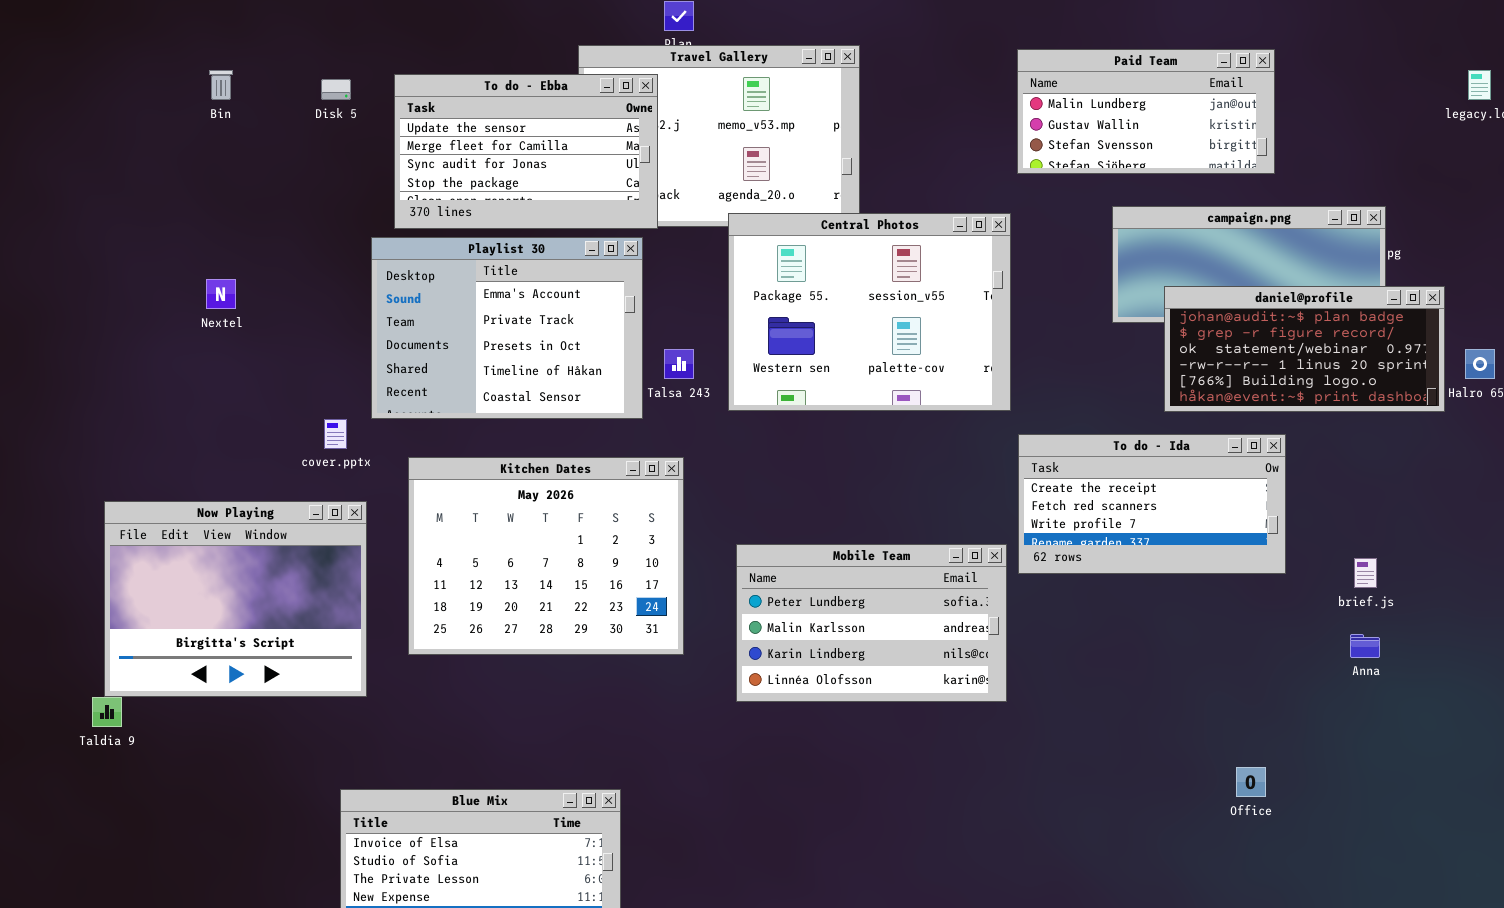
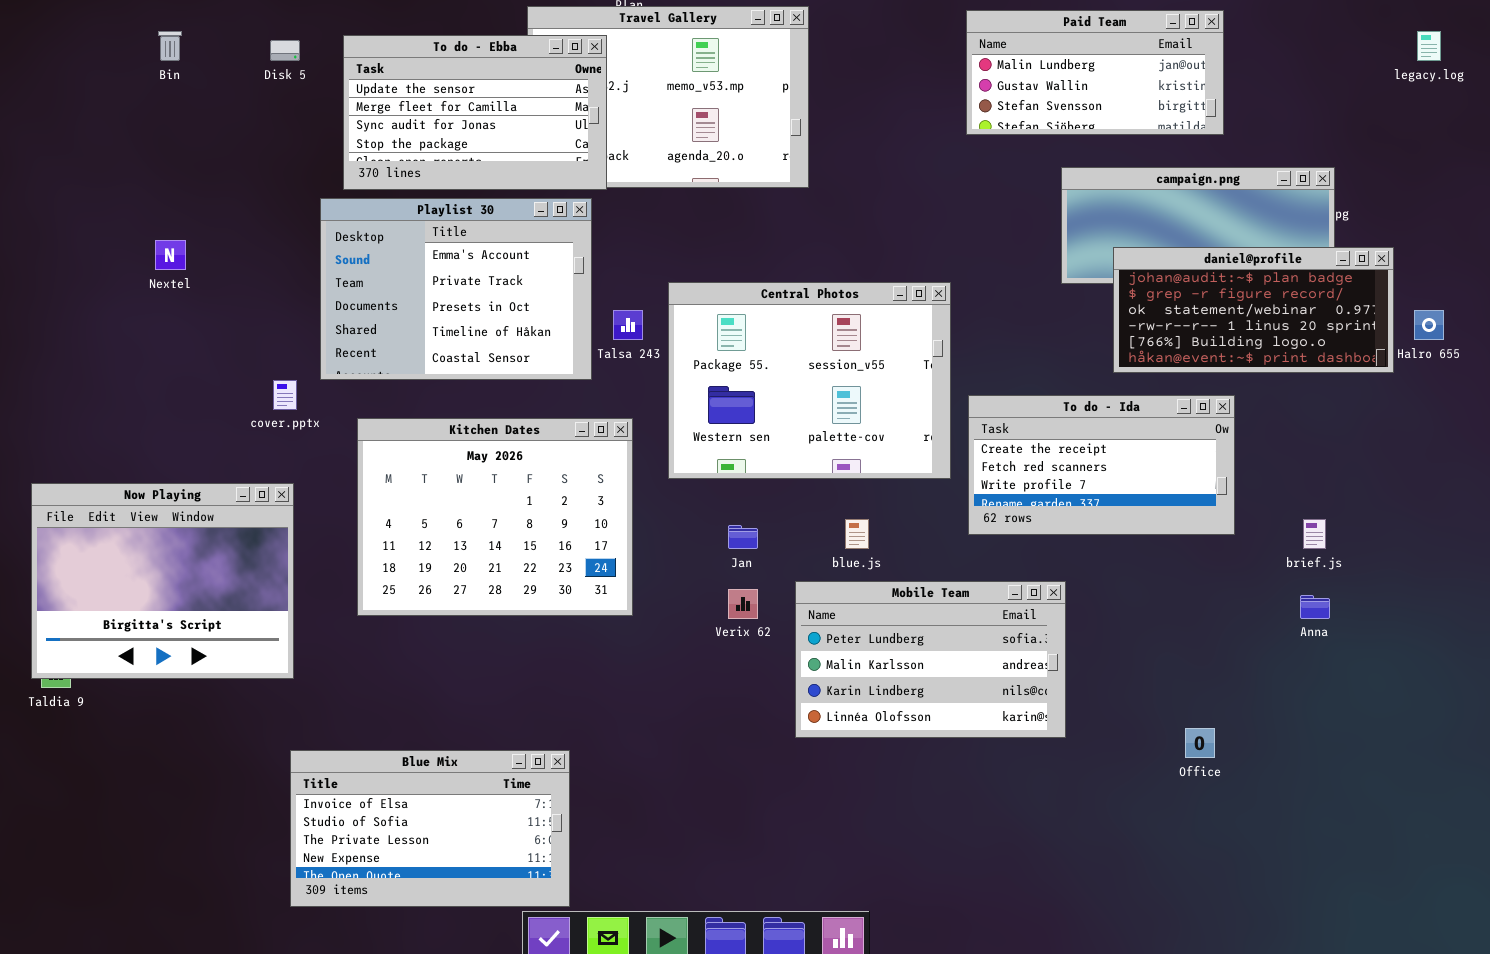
Central Photos: [728,213,1011,411] -> [668,282,951,479], moved
Now Playing: [104,501,367,697] -> [31,483,294,679], moved
Mobile Team: [736,544,1007,702] -> [795,581,1066,738], moved

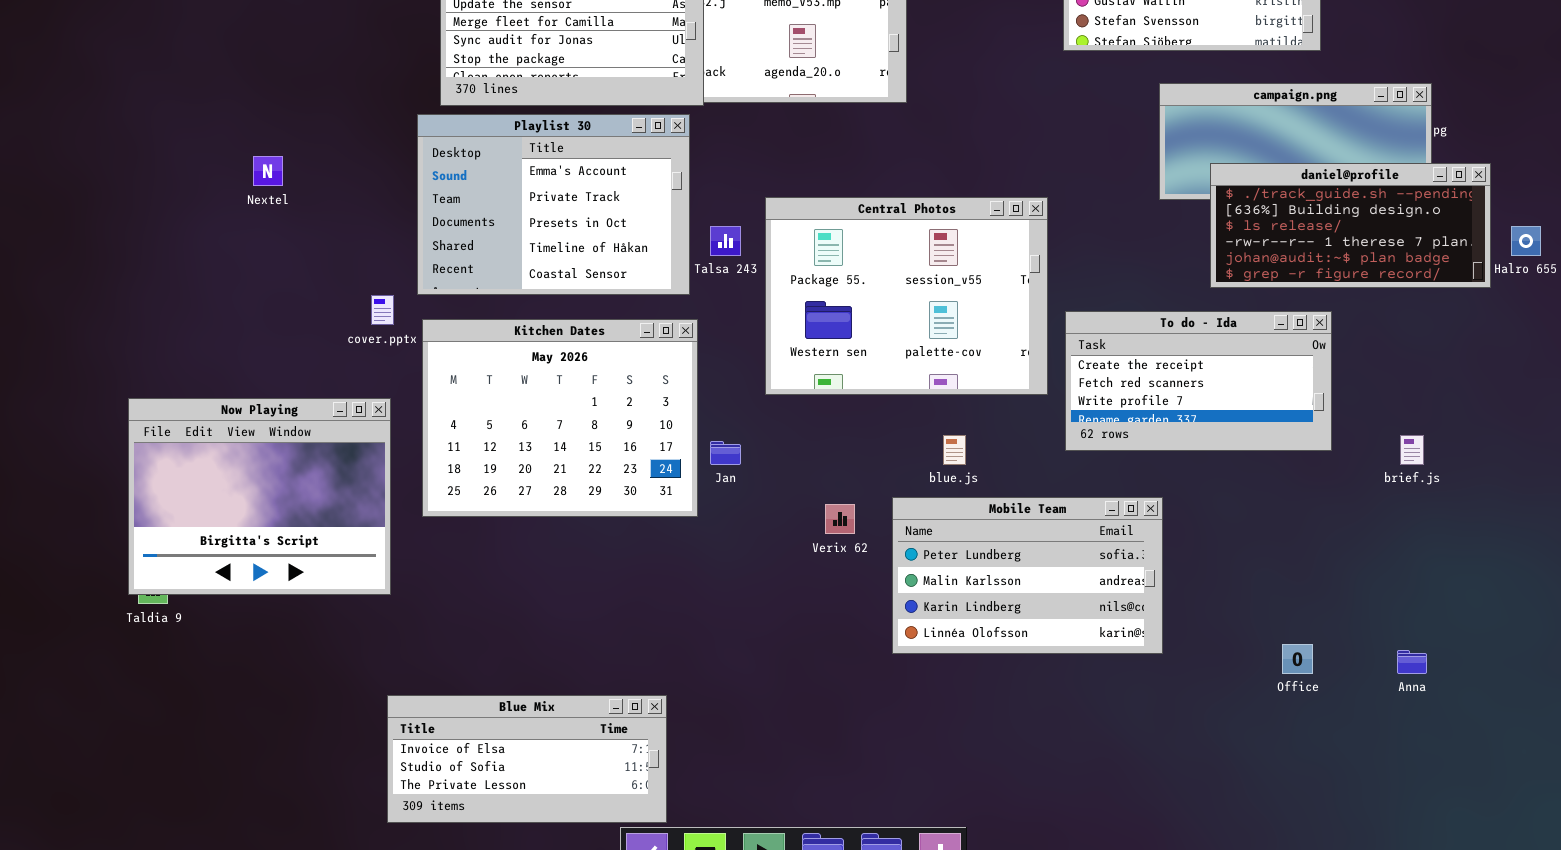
daniel@profile: [1113,247,1394,373] -> [1210,163,1491,288], scrolled up 4 rows
Kitchen Dates: [357,418,633,616] -> [422,319,698,517], moved
Jan: [728,525,758,549] -> [710,441,741,465], moved
Anna: [1300,595,1330,619] -> [1397,650,1427,674], moved
Blue Mix: [290,750,570,907] -> [387,695,667,823], resized

